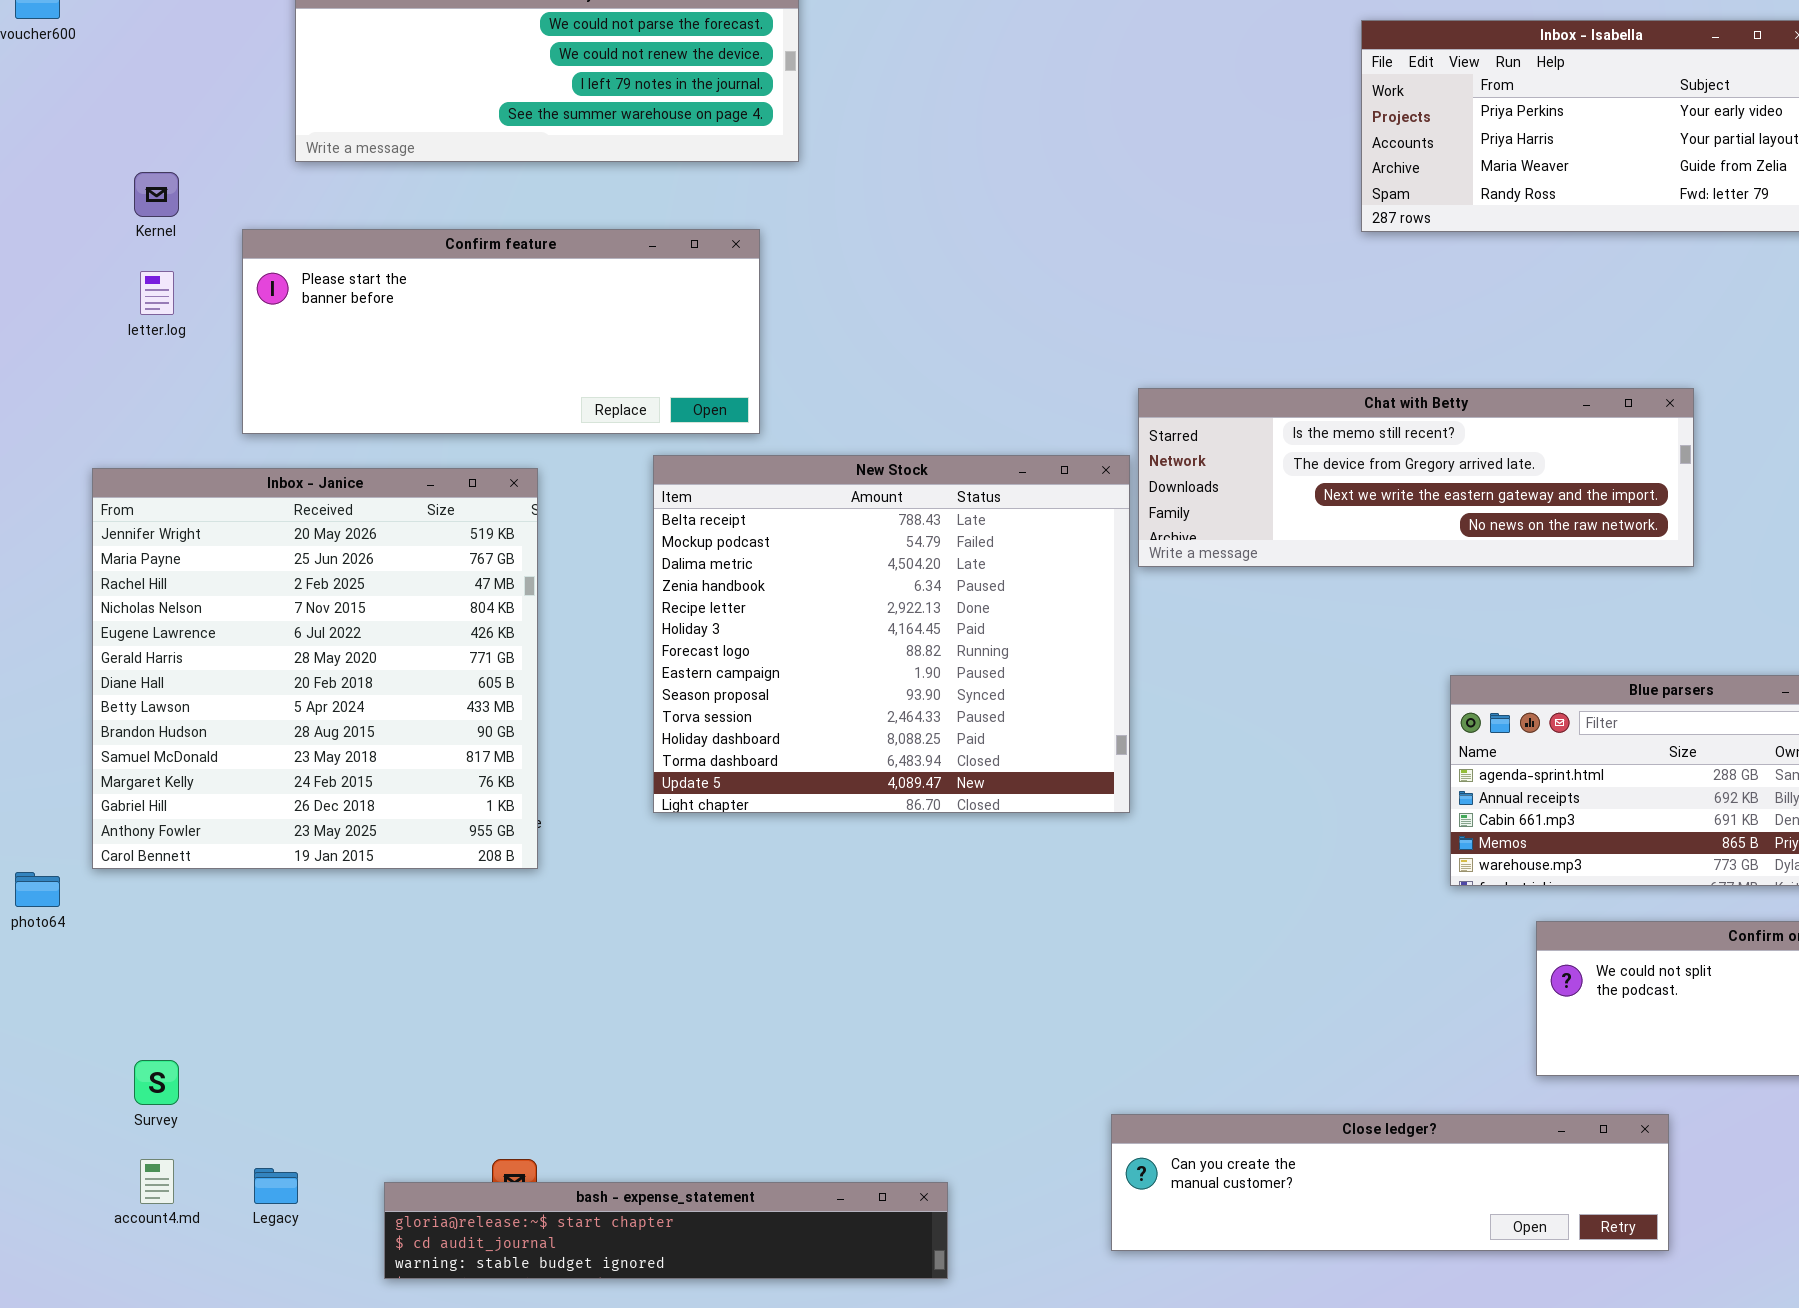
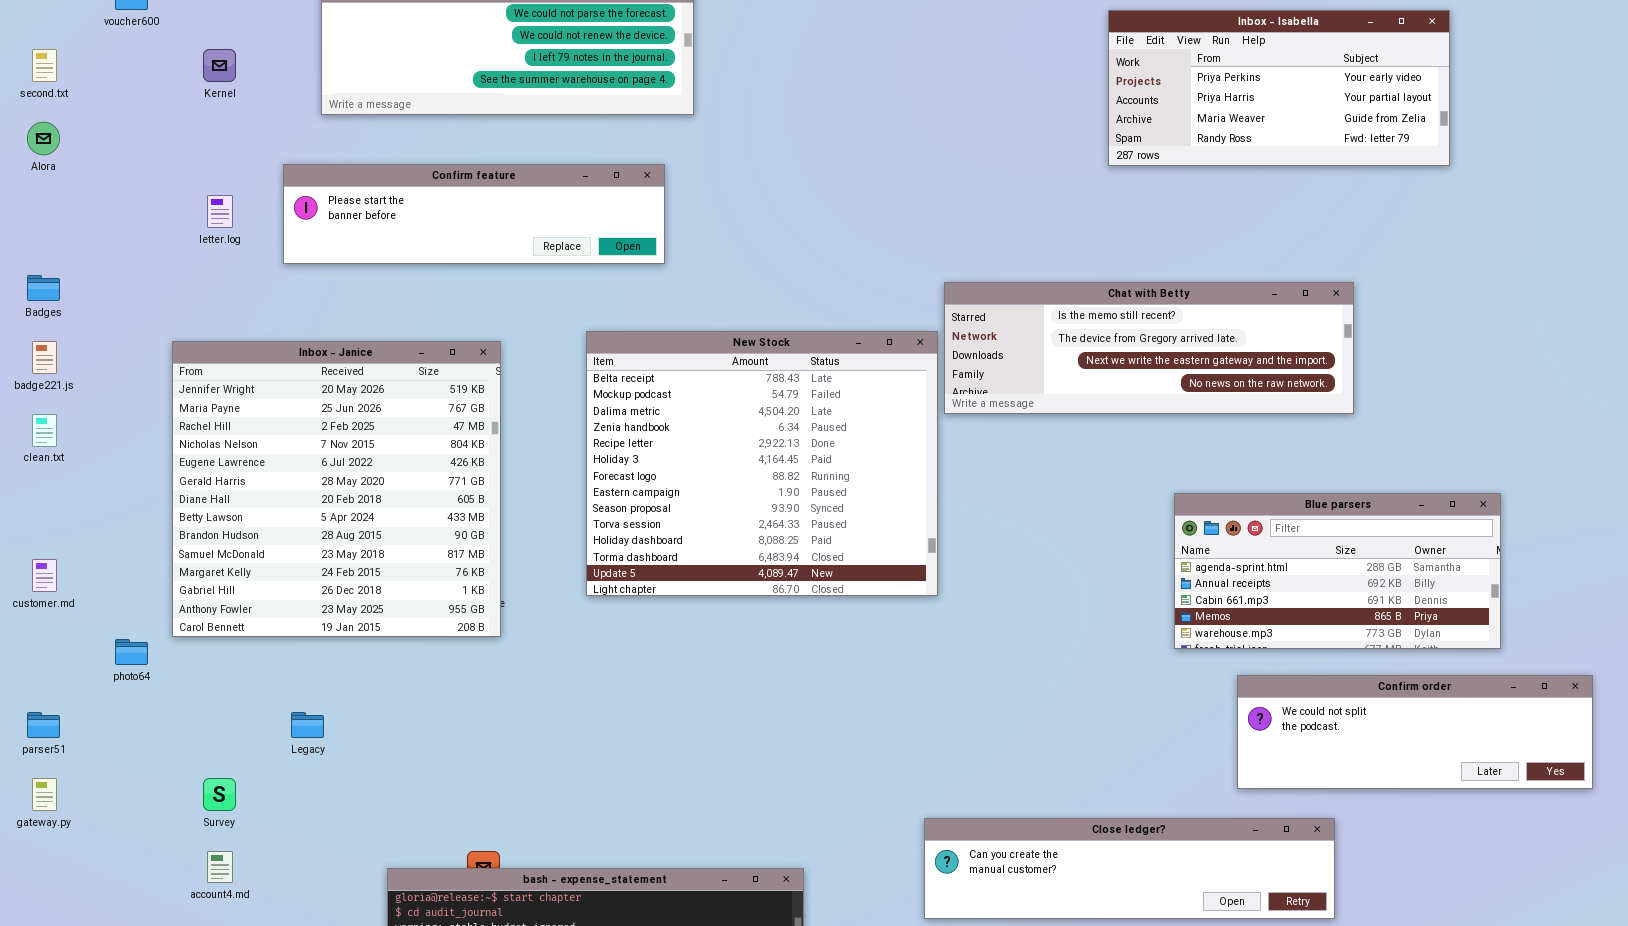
Kernel: [134,172,179,217] -> [203,49,236,82], moved
Confirm feature: [242,229,760,434] -> [283,164,665,264], resized
Legacy: [254,1168,298,1204] -> [291,712,324,738], moved

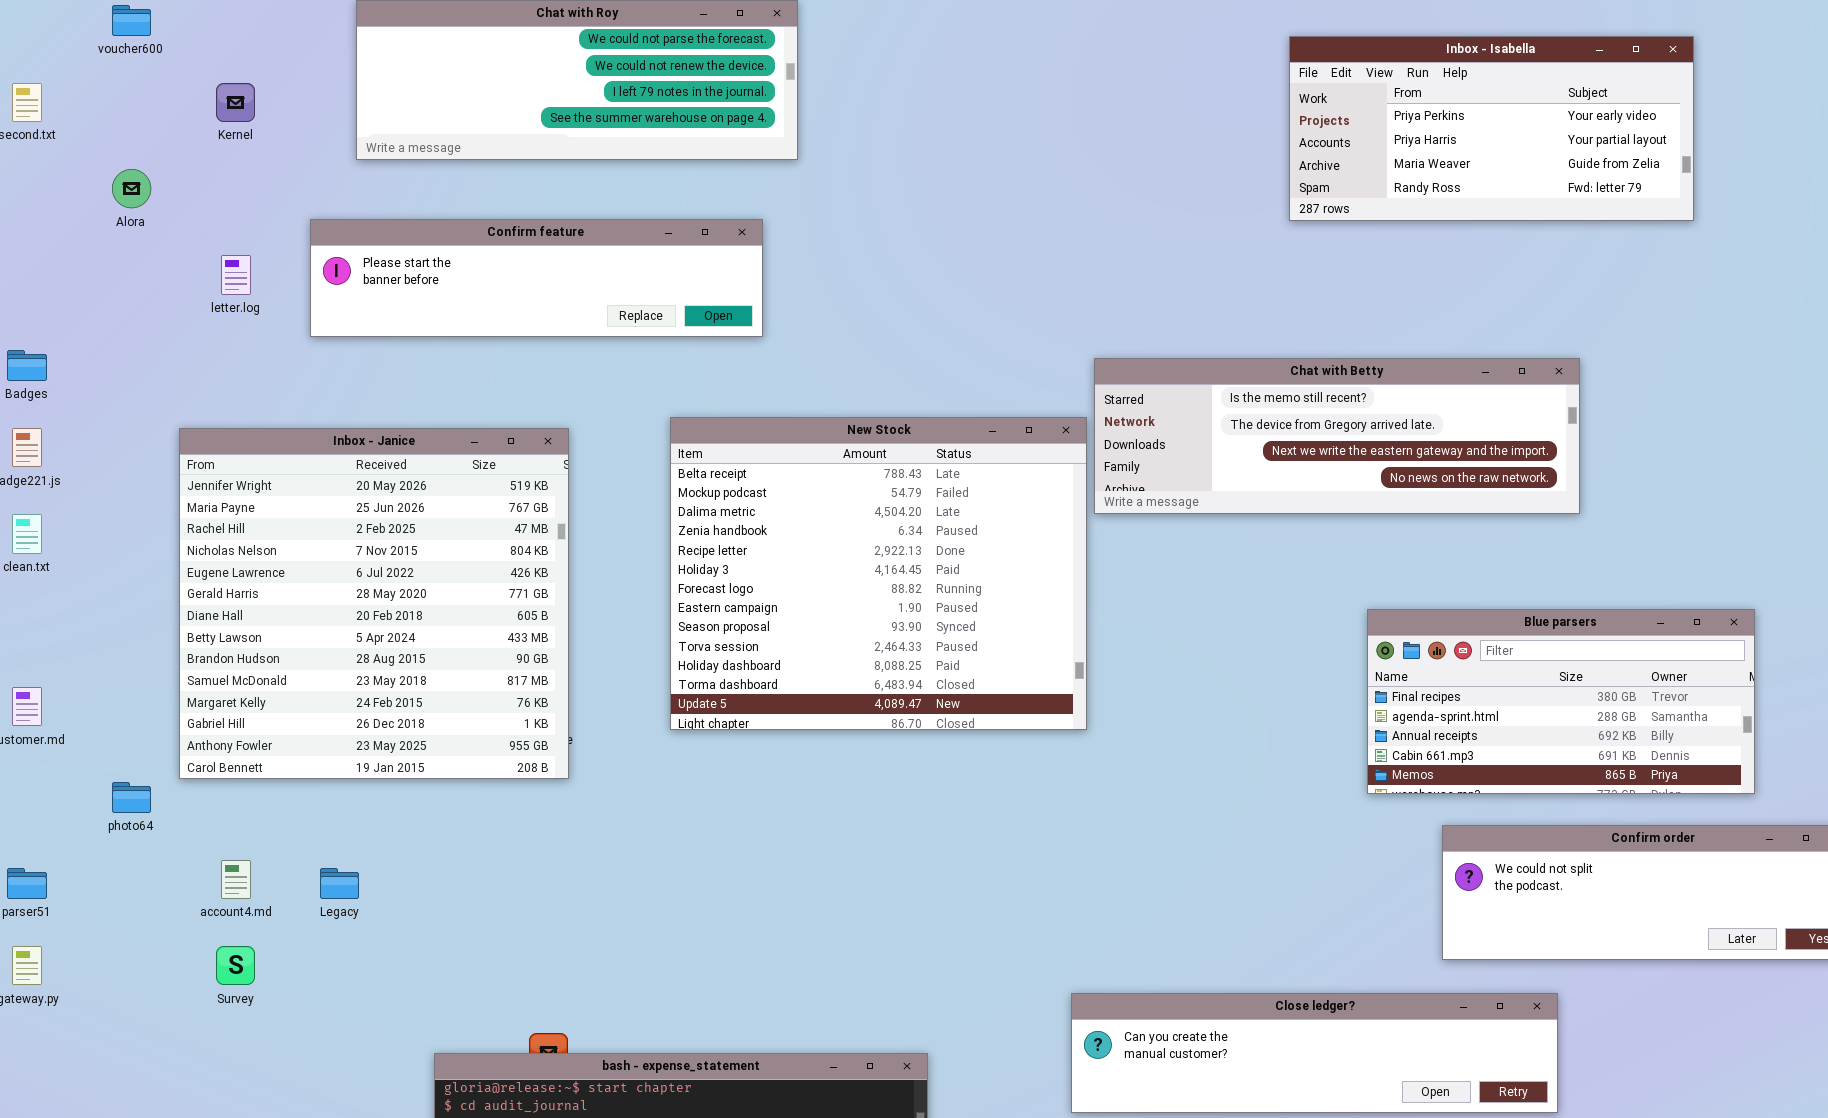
Alora: [27,122,60,155] -> [112,169,151,208], moved
Blue parsers: [1174,493,1501,649] -> [1367,609,1755,794], scrolled up 1 row
account4.md: [207,851,233,883] -> [221,860,251,899], moved

